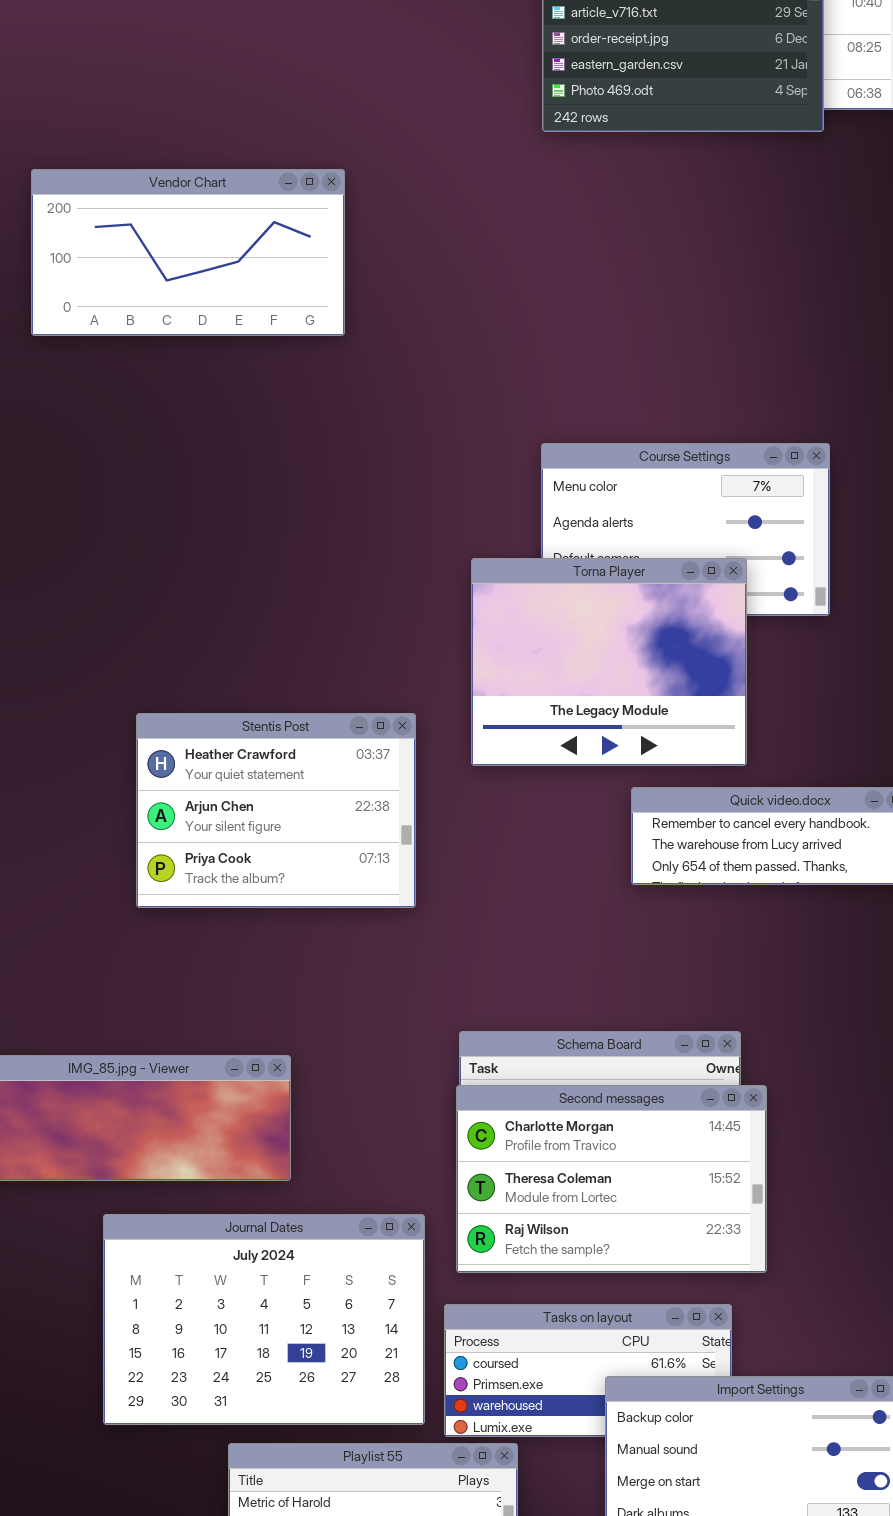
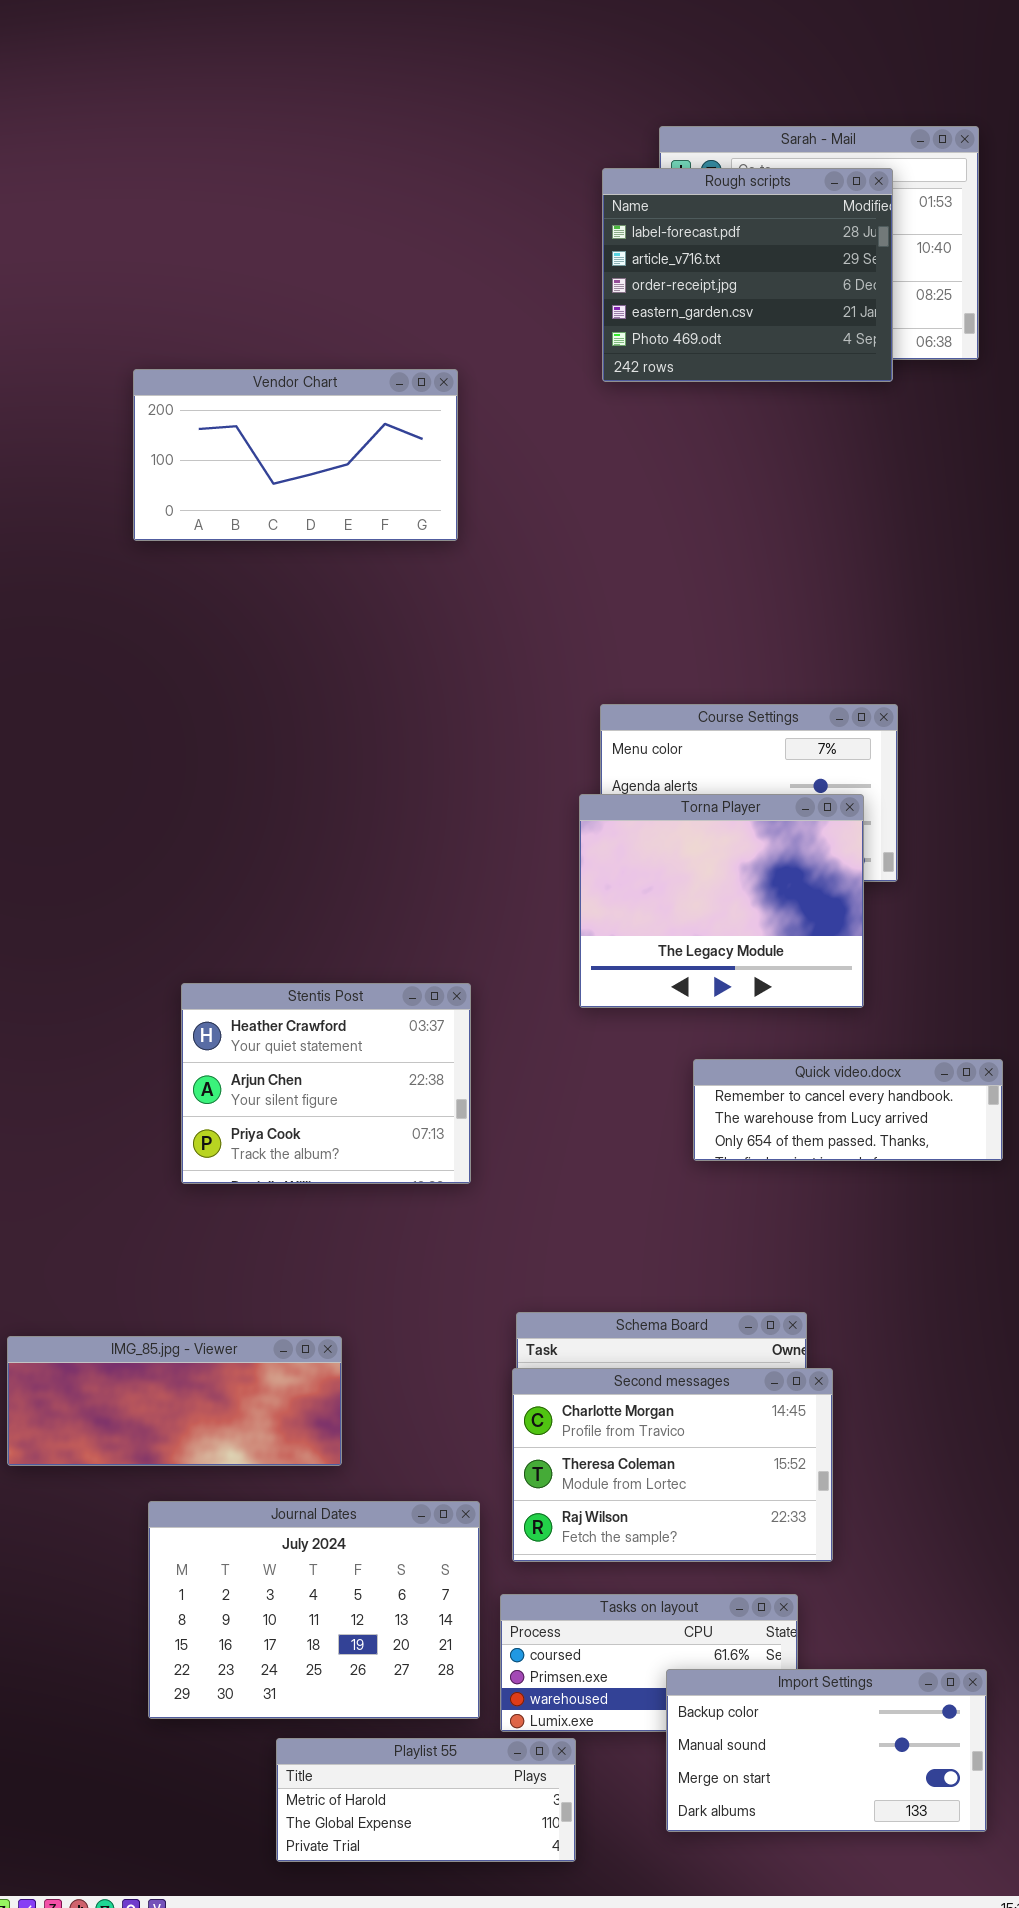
Vendor Chart: [31,169,345,336] -> [133,369,458,541], moved
Torna Player: [471,558,747,766] -> [579,794,864,1008], moved

